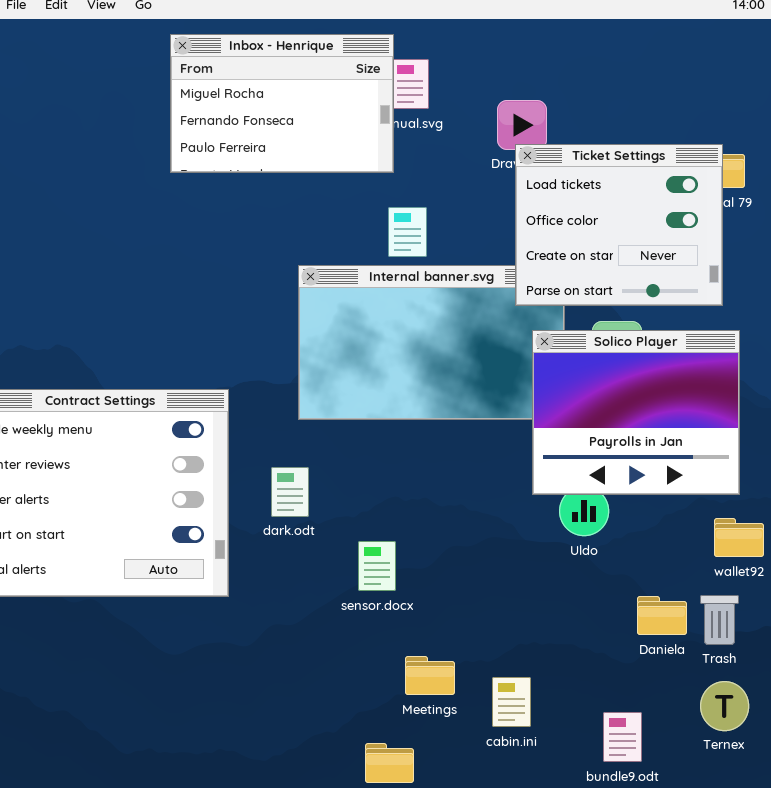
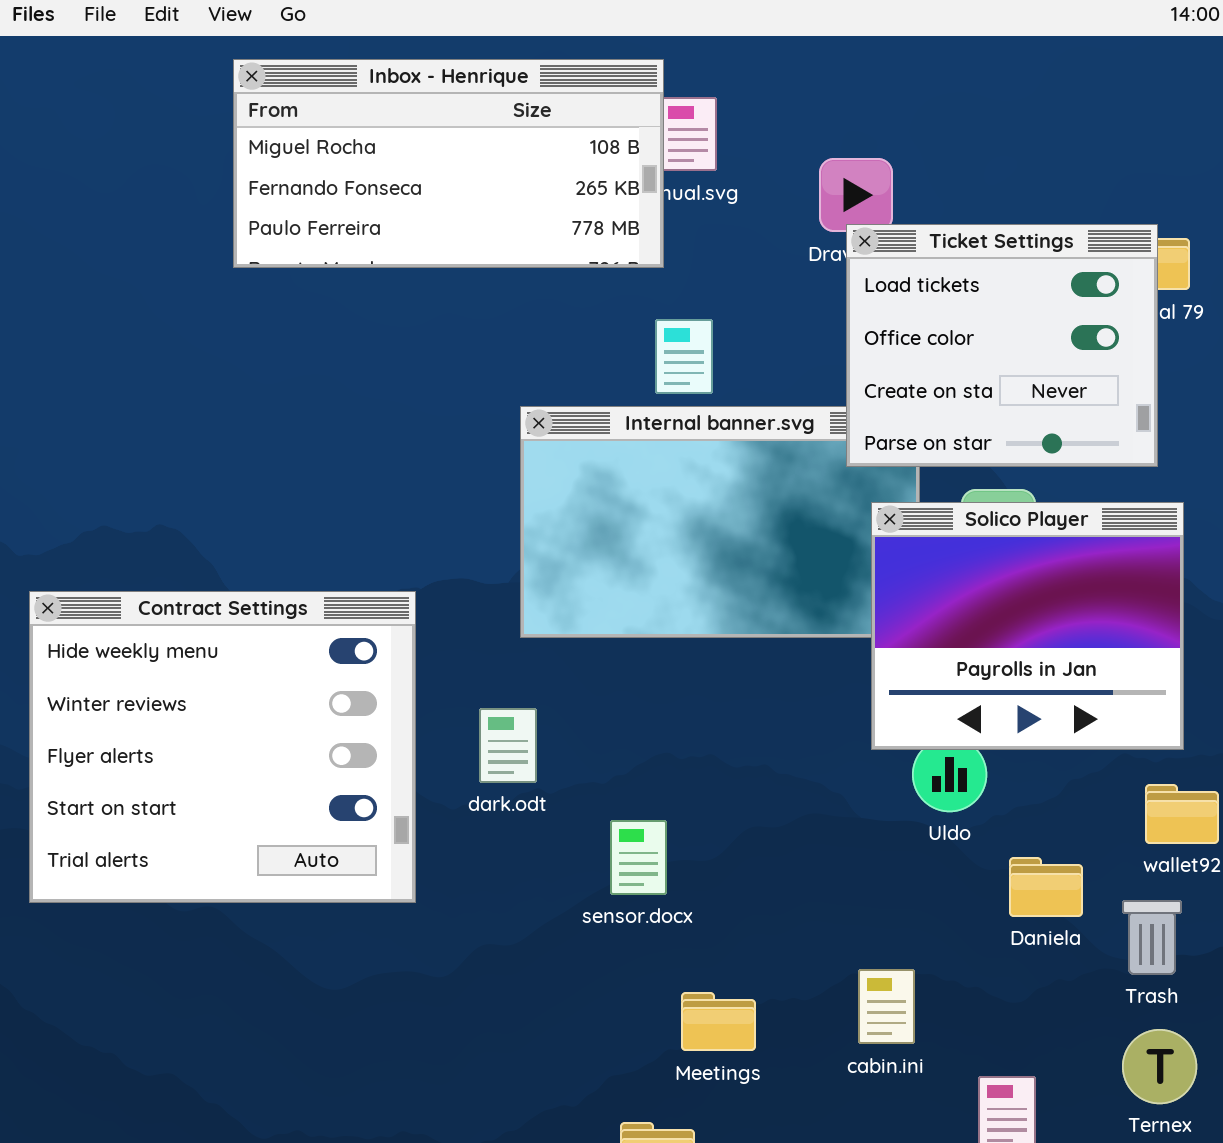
Inbox - Henrique: [170,34,394,173] -> [233,59,664,268], resized
Daniela: [637,596,687,635] -> [1009,857,1083,917], moved
cabin.ini: [492,677,531,727] -> [858,969,915,1044], moved

